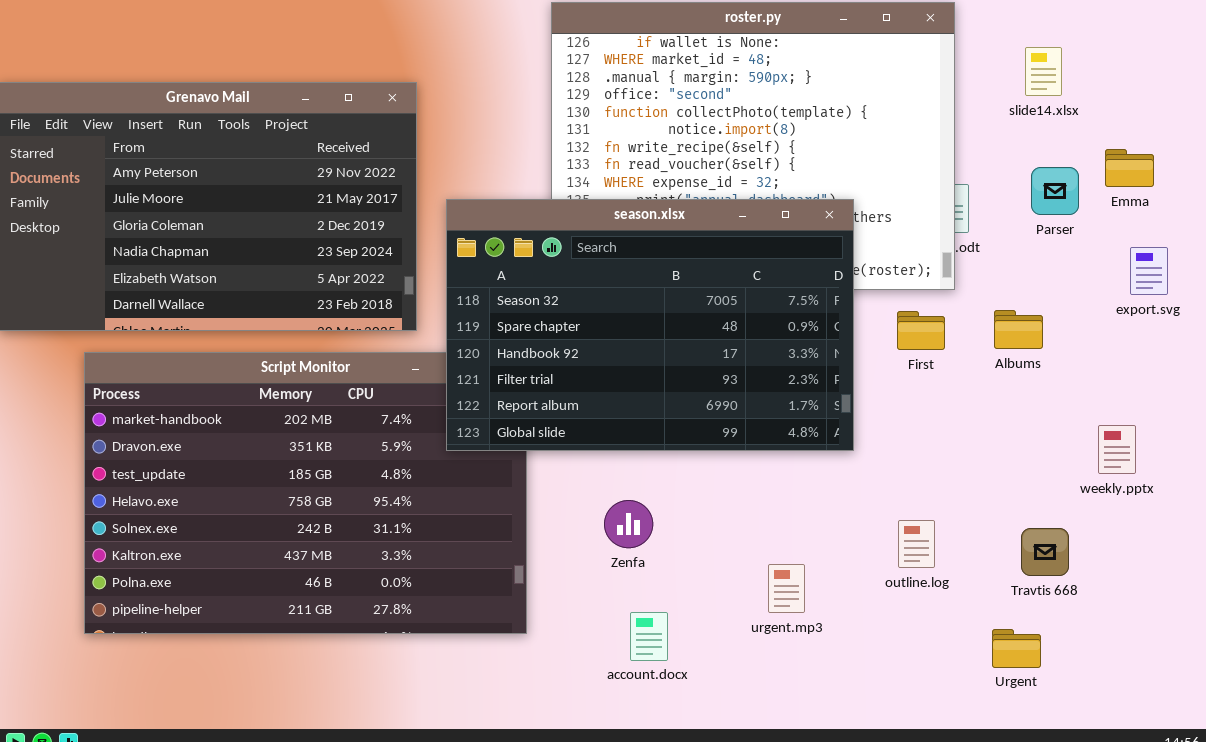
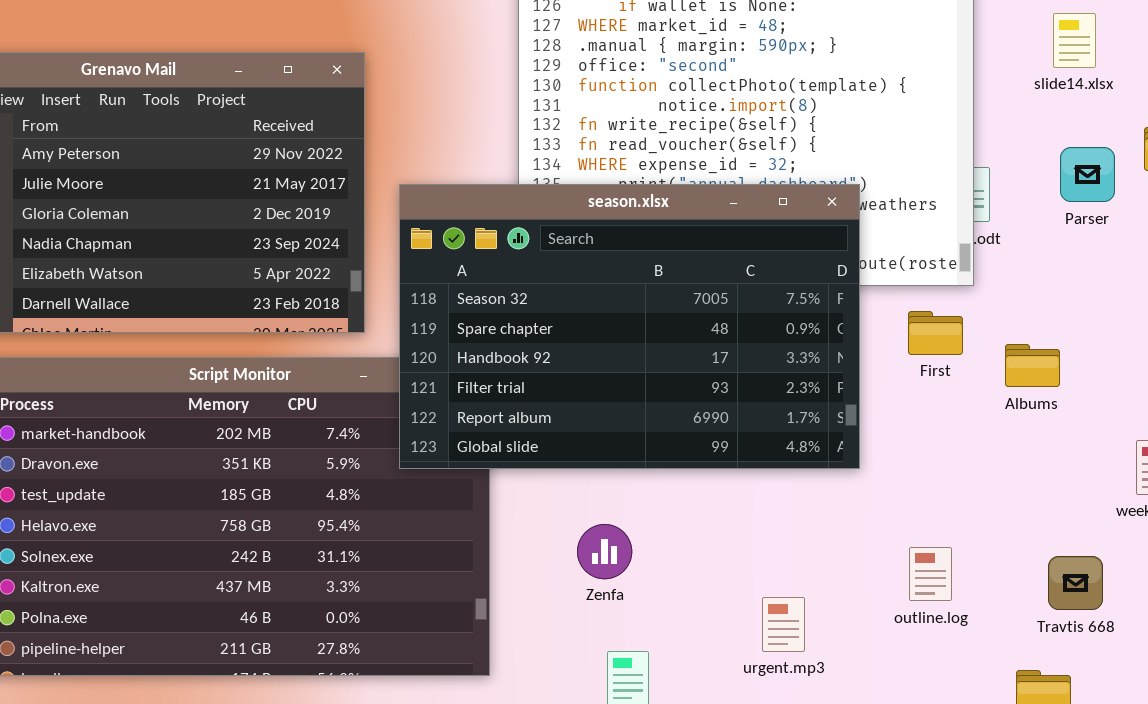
Albums: [994,310,1043,349] -> [1005,344,1060,387], moved

